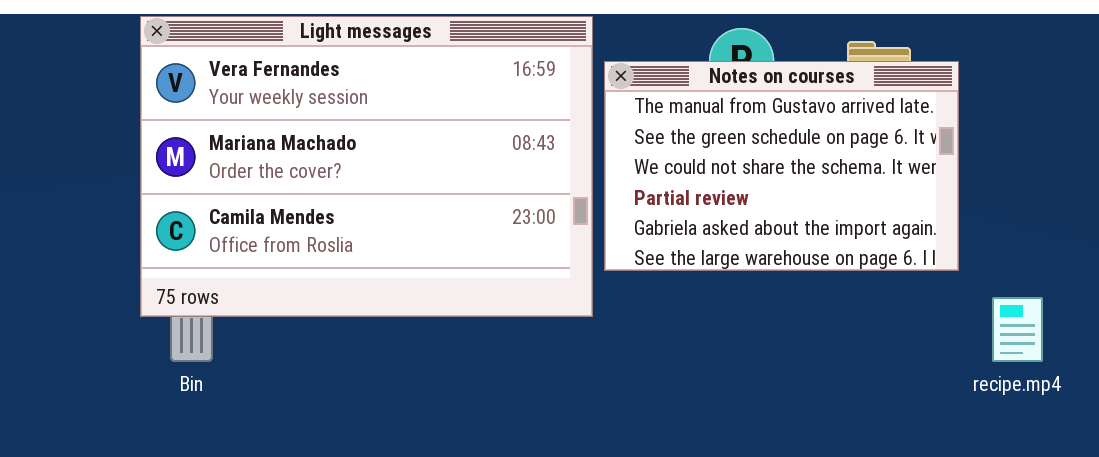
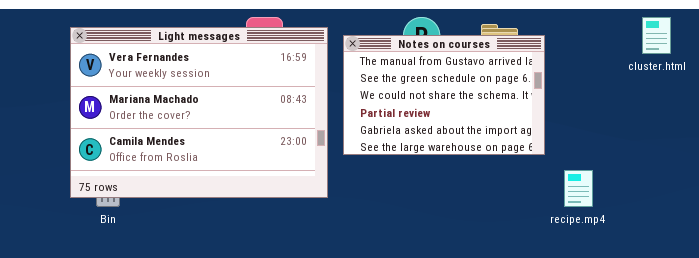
Light messages: [140,16,593,317] -> [70,27,328,198], moved

